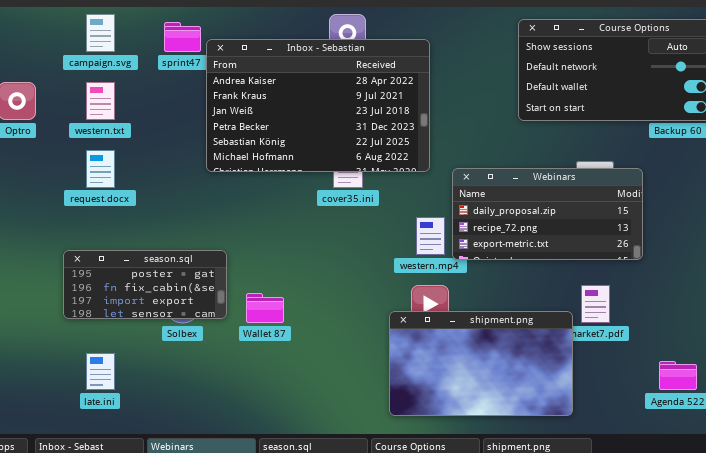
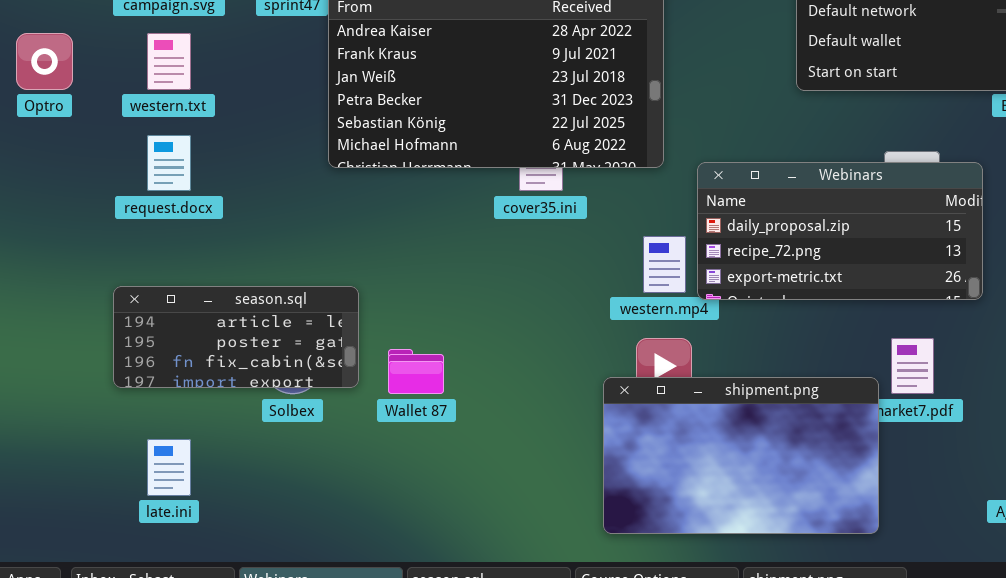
season.sql: [63,250,227,319] -> [113,286,359,388], scrolled up 1 row

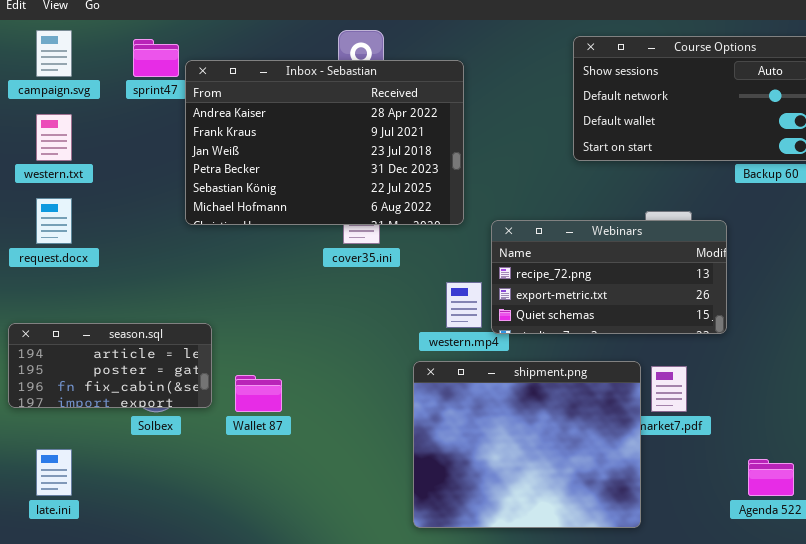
Webinars: [697,162,983,300] -> [491,220,727,334], scrolled down 1 row
shipment.png: [603,377,879,534] -> [413,361,641,528], resized

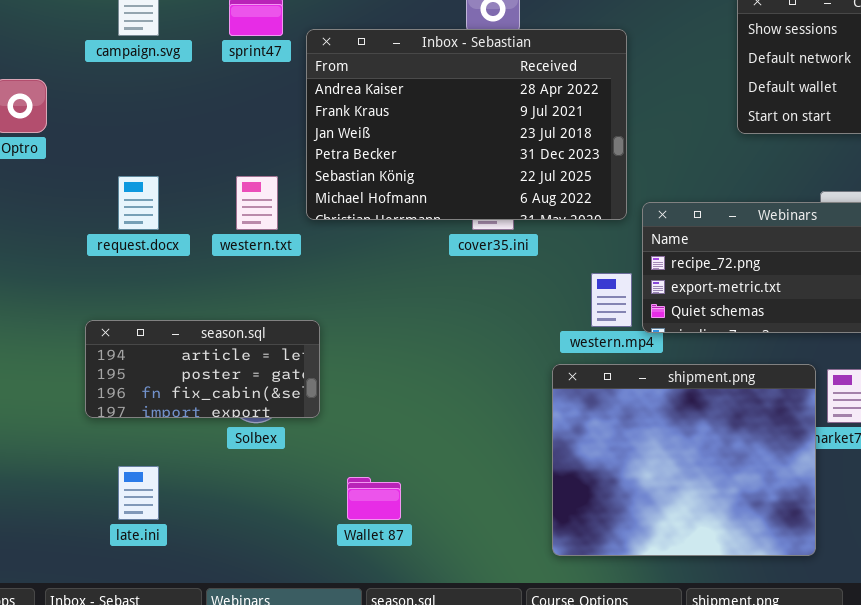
Inbox - Sebastian: [185,60,464,225] -> [306,29,627,220], moved
western.txt: [36,114,72,161] -> [236,176,278,230], moved
Wallet 87: [235,375,282,412] -> [347,477,401,520], moved

